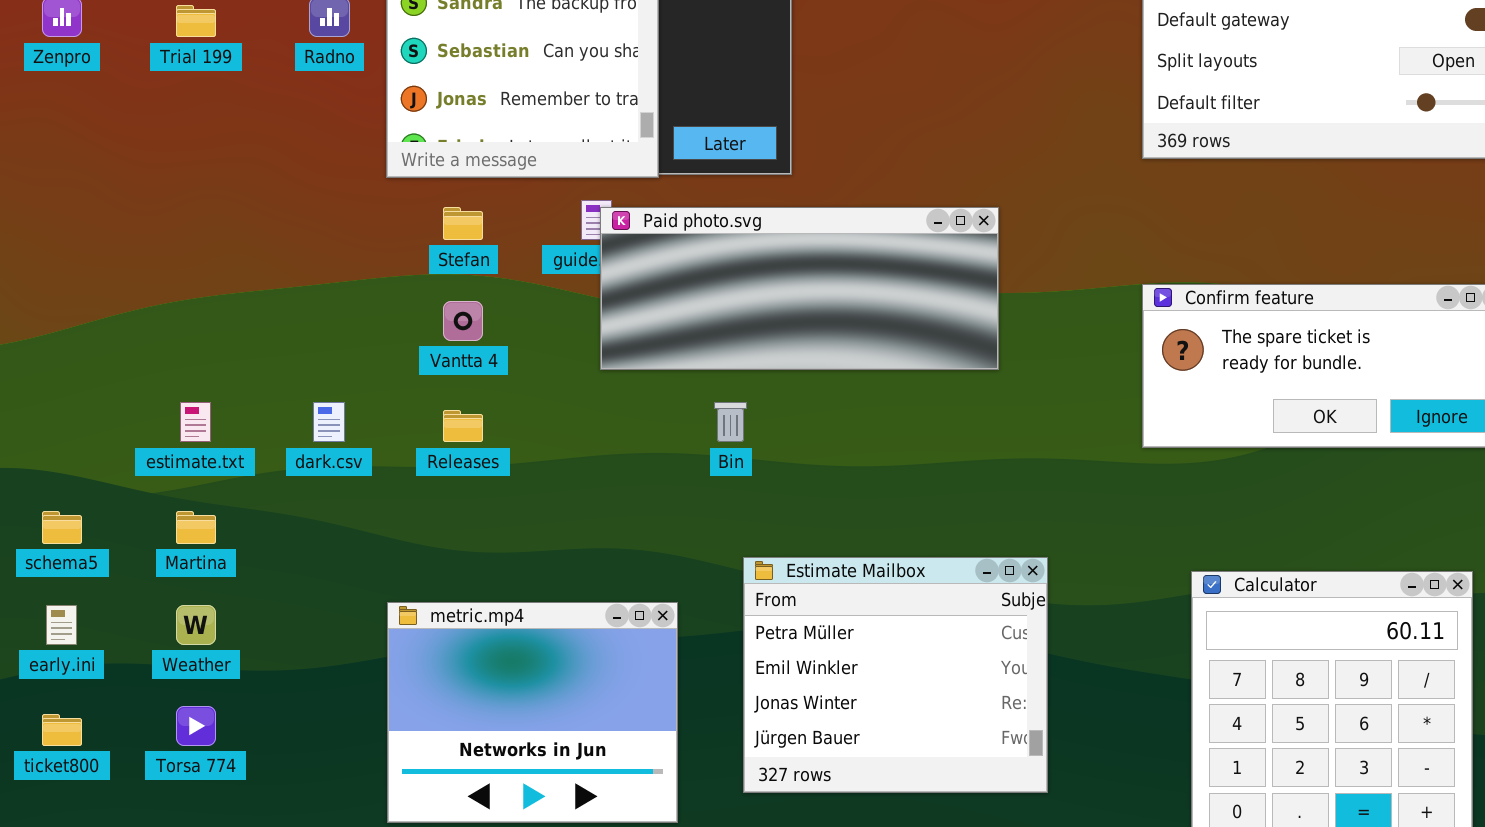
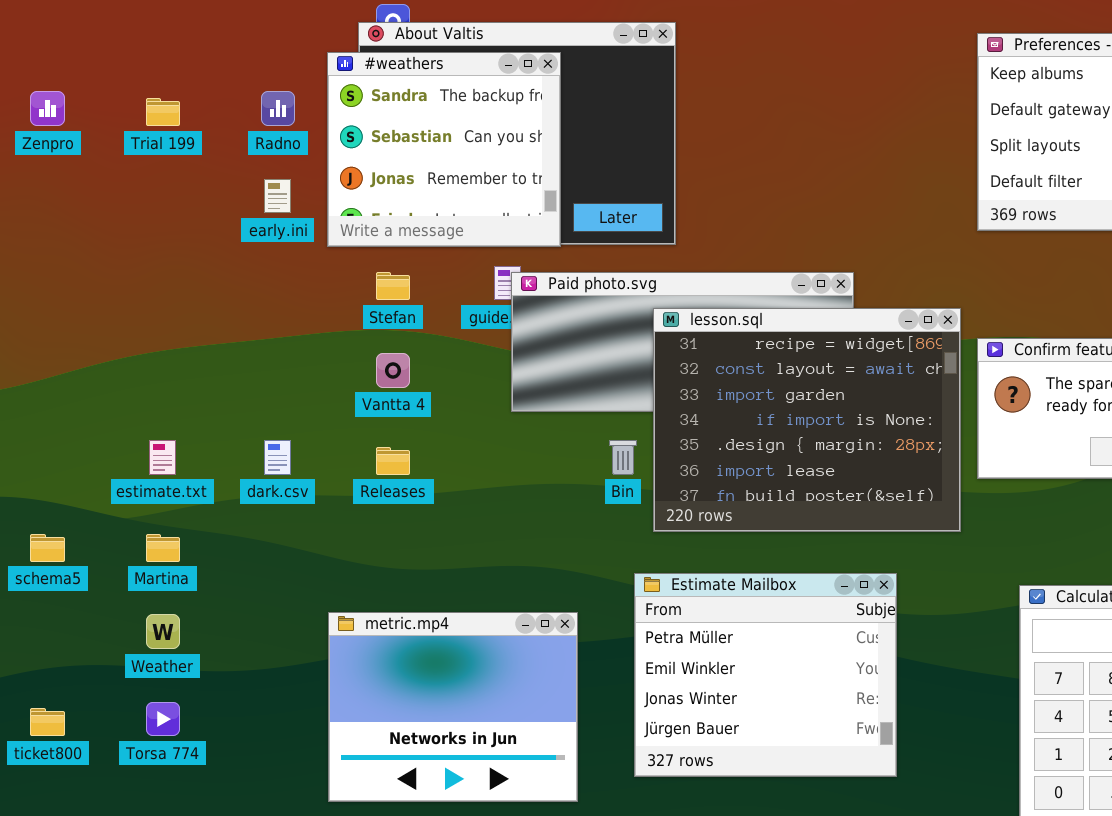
lesson.sql: none -> [653,308,961,532], opened
early.ini: [46,605,77,645] -> [264,179,291,213], moved

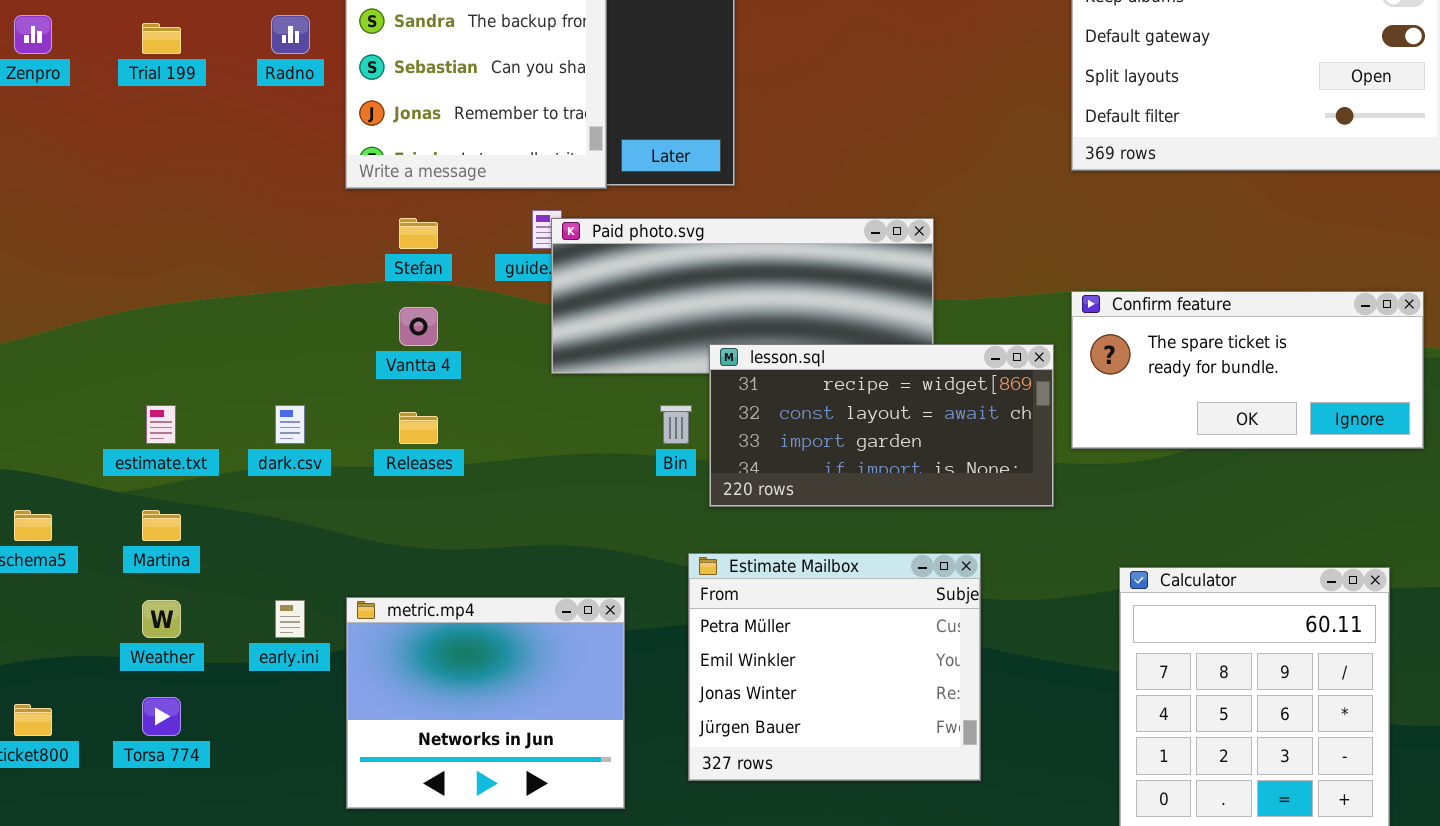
early.ini: [264,179,291,213] -> [275,600,305,638], moved
lesson.sql: [653,308,961,532] -> [709,344,1054,507], resized

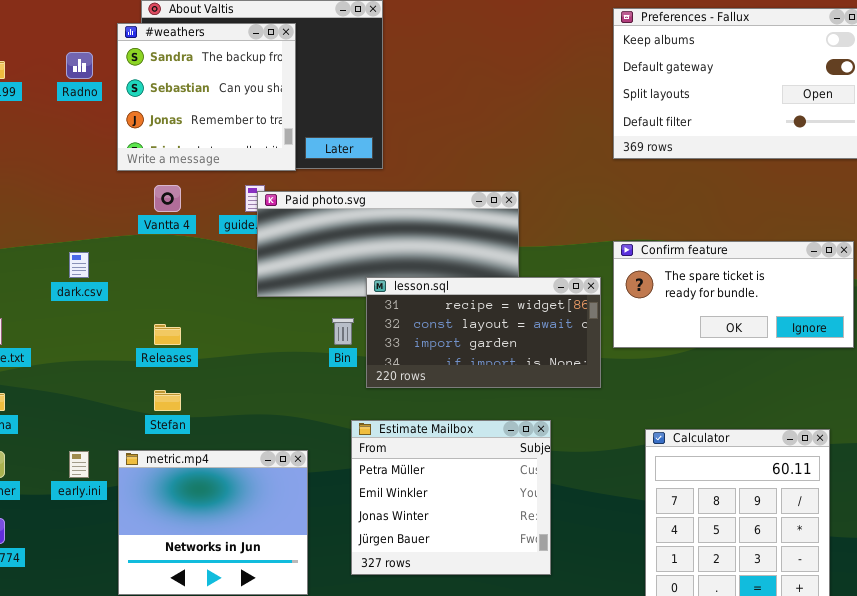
Stefan: [399,218,438,249] -> [154,390,181,411], moved
Vantta 4: [399,307,438,346] -> [154,185,181,212], moved
dark.csv: [275,405,305,444] -> [69,252,89,278], moved

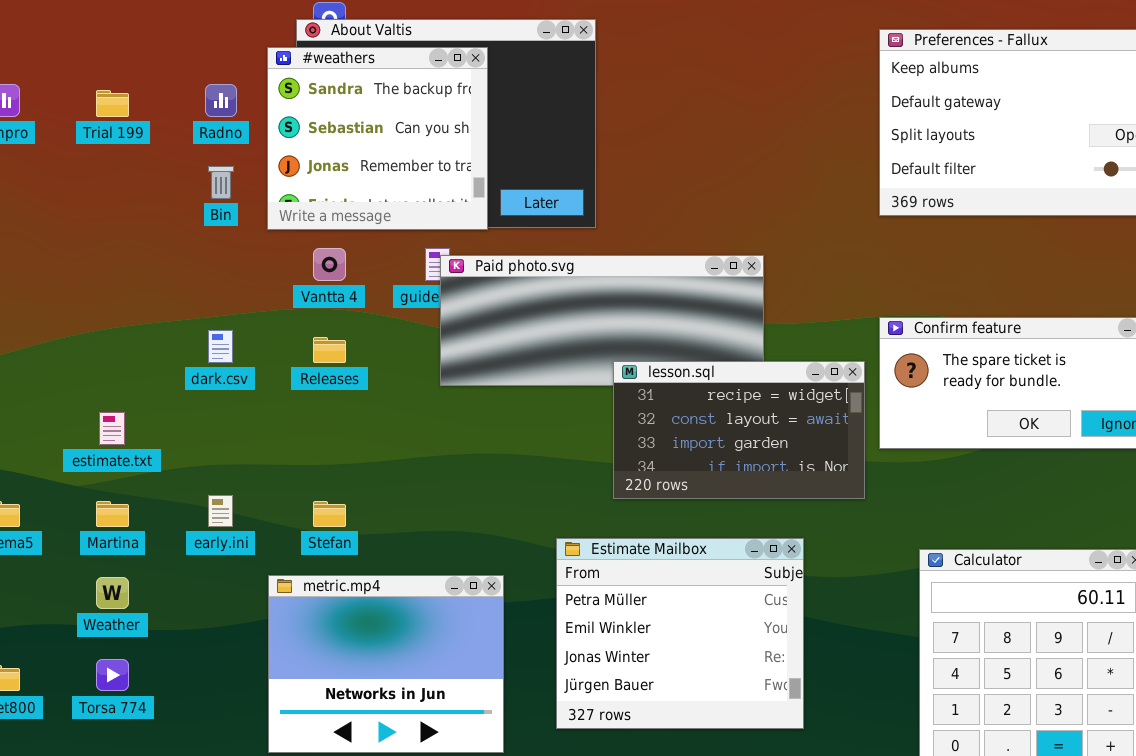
lesson.sql: [366,277,601,388] -> [613,361,865,499], resized
Bin: [332,318,354,345] -> [208,166,234,199], moved
Releases: [154,324,181,345] -> [313,337,346,363], moved
early.ini: [69,451,89,478] -> [208,495,233,527], moved

